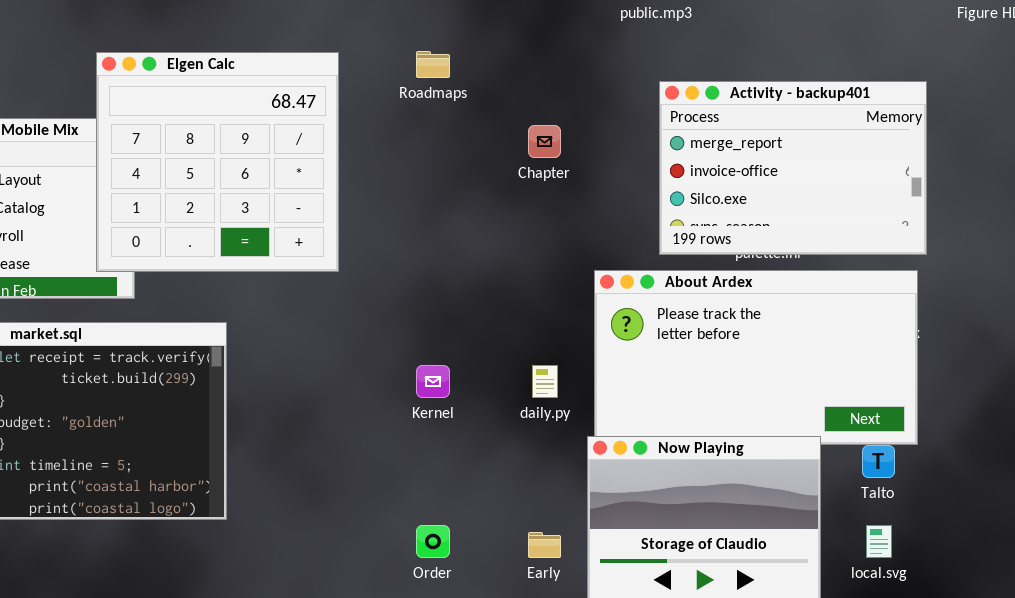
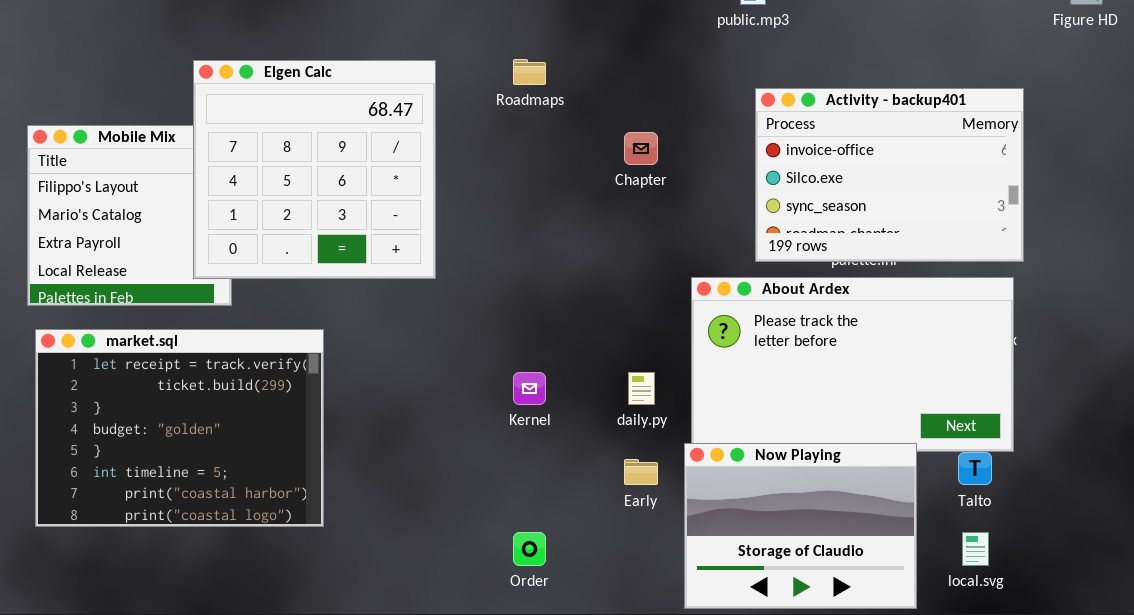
Activity - backup401: [659,81,927,255] -> [755,88,1024,262], scrolled down 1 row
Early: [528,532,561,558] -> [624,459,658,485], moved

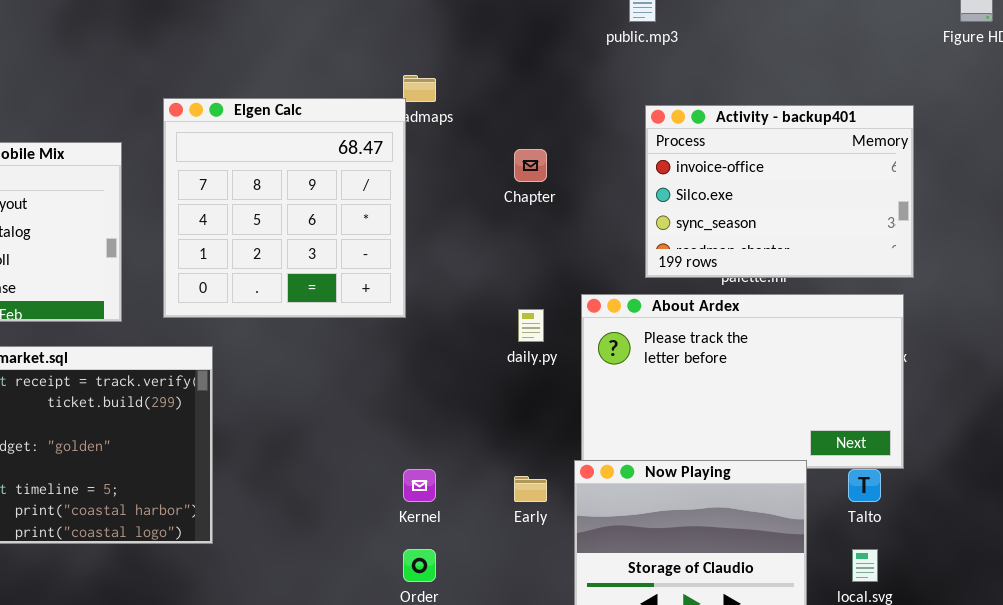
Elgen Calc: [193,60,436,279] -> [163,98,406,318], moved
Kernel: [513,372,546,405] -> [403,469,436,502], moved
daily.py: [628,372,655,405] -> [518,309,544,342], moved

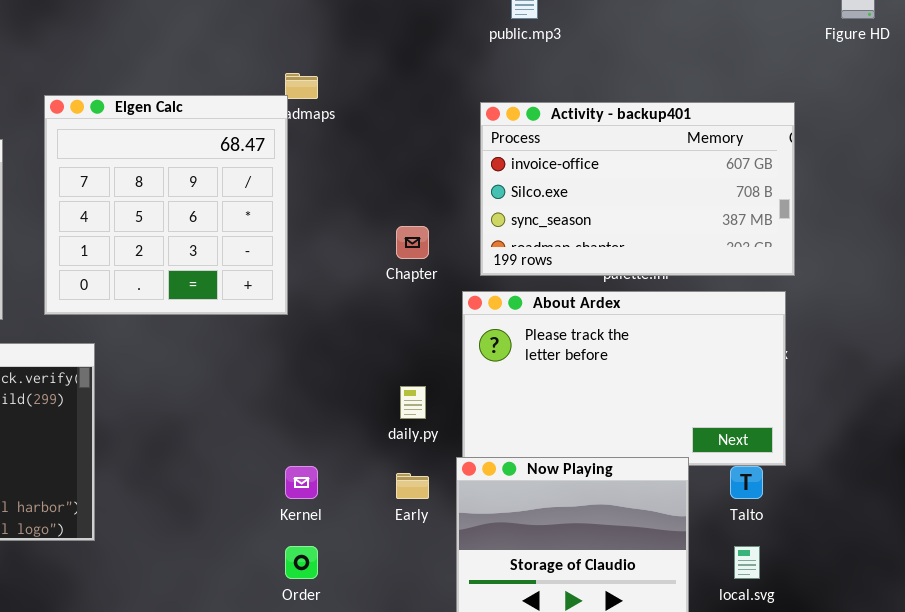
Activity - backup401: [645,105,914,278] -> [480,102,795,276], resized
Chapter: [514,149,547,182] -> [396,226,429,259], moved
daily.py: [518,309,544,342] -> [400,386,426,419], moved

